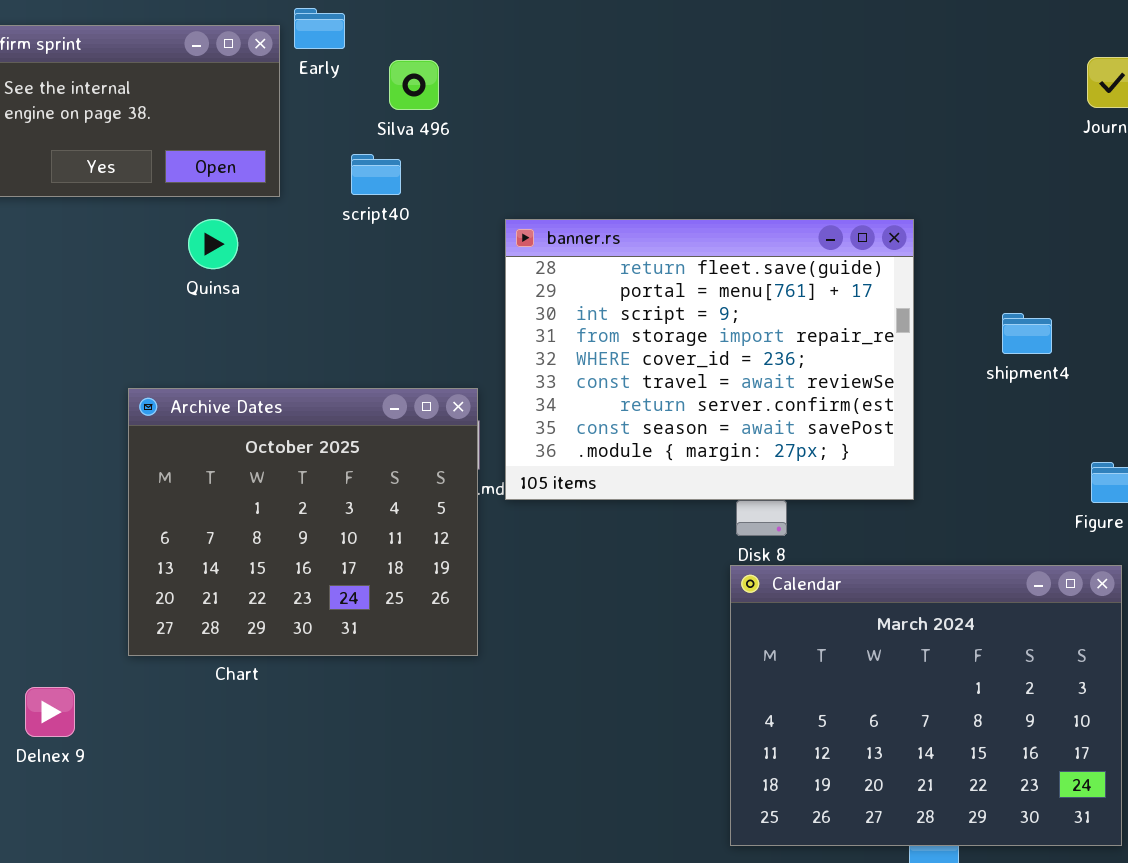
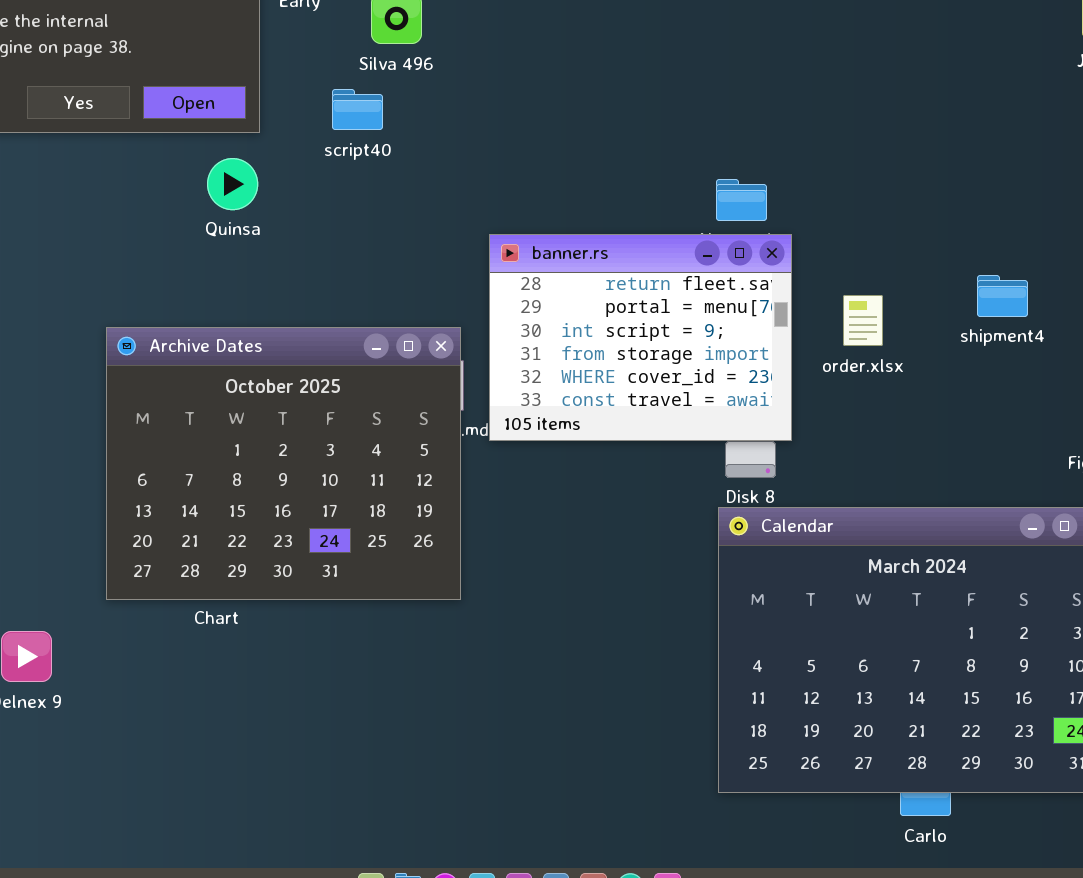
Quinsa: [188,219,238,269] -> [207,158,258,210], moved
banner.rs: [505,219,914,500] -> [489,234,792,441], resized
shipment4: [1002,313,1052,354] -> [977,275,1028,317], moved

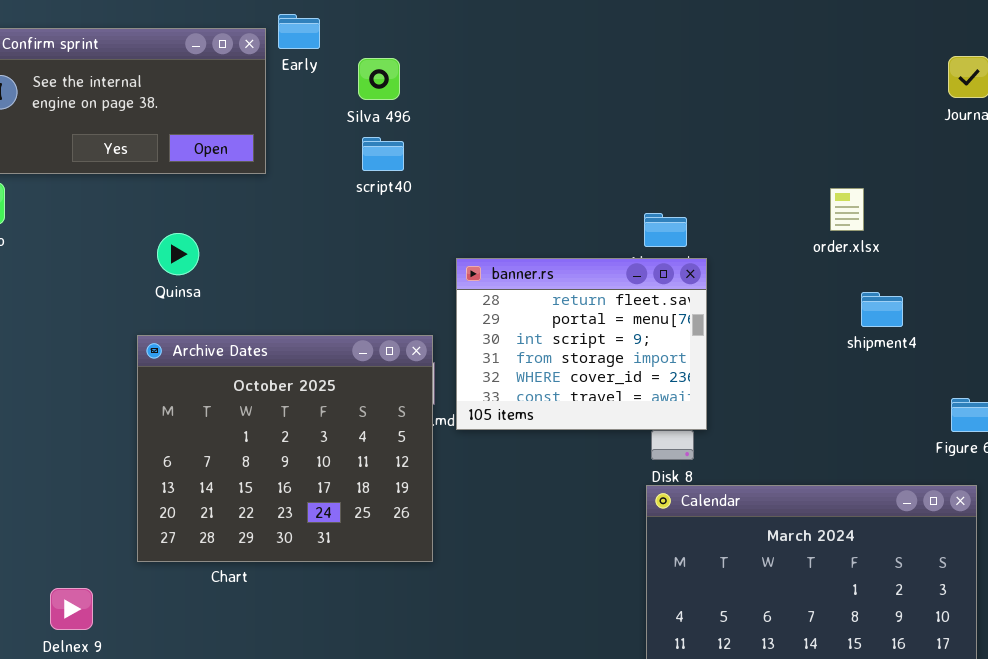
script40: [332,89,383,130] -> [362,137,404,171], moved
Quinsa: [207,158,258,210] -> [157,233,199,275], moved
order.xlsx: [843,295,883,346] -> [830,188,864,231], moved

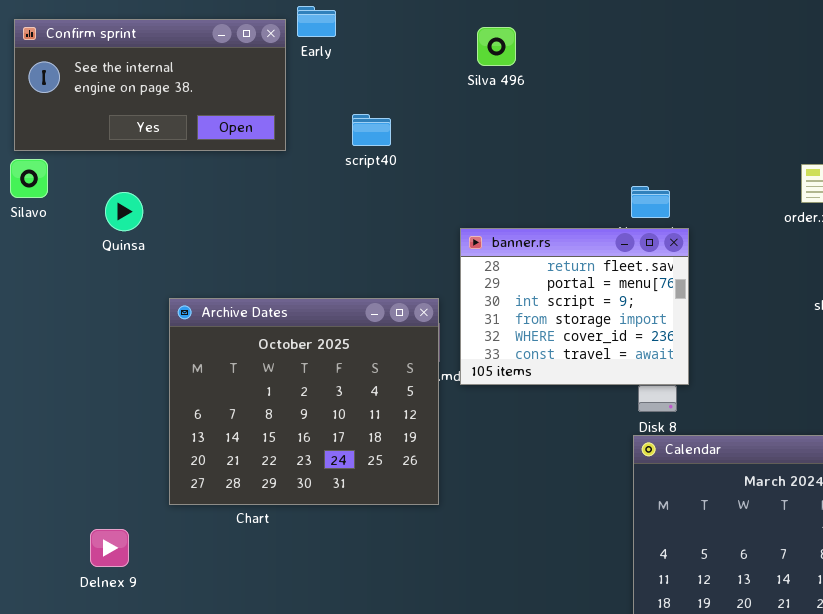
Silva 496: [358,58,400,100] -> [477,27,516,66], moved
script40: [362,137,404,171] -> [352,114,391,146], moved
Quinsa: [157,233,199,275] -> [105,192,143,231], moved

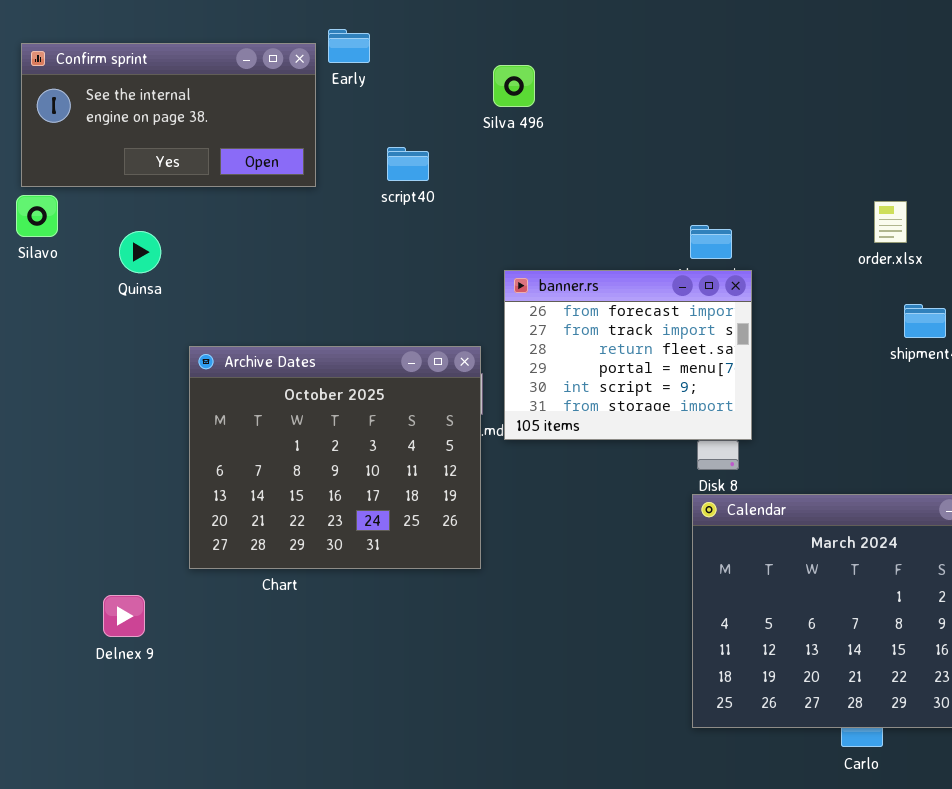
Silva 496: [477,27,516,66] -> [493,65,535,107], moved
banner.rs: [460,228,689,385] -> [504,270,752,440], scrolled up 2 rows

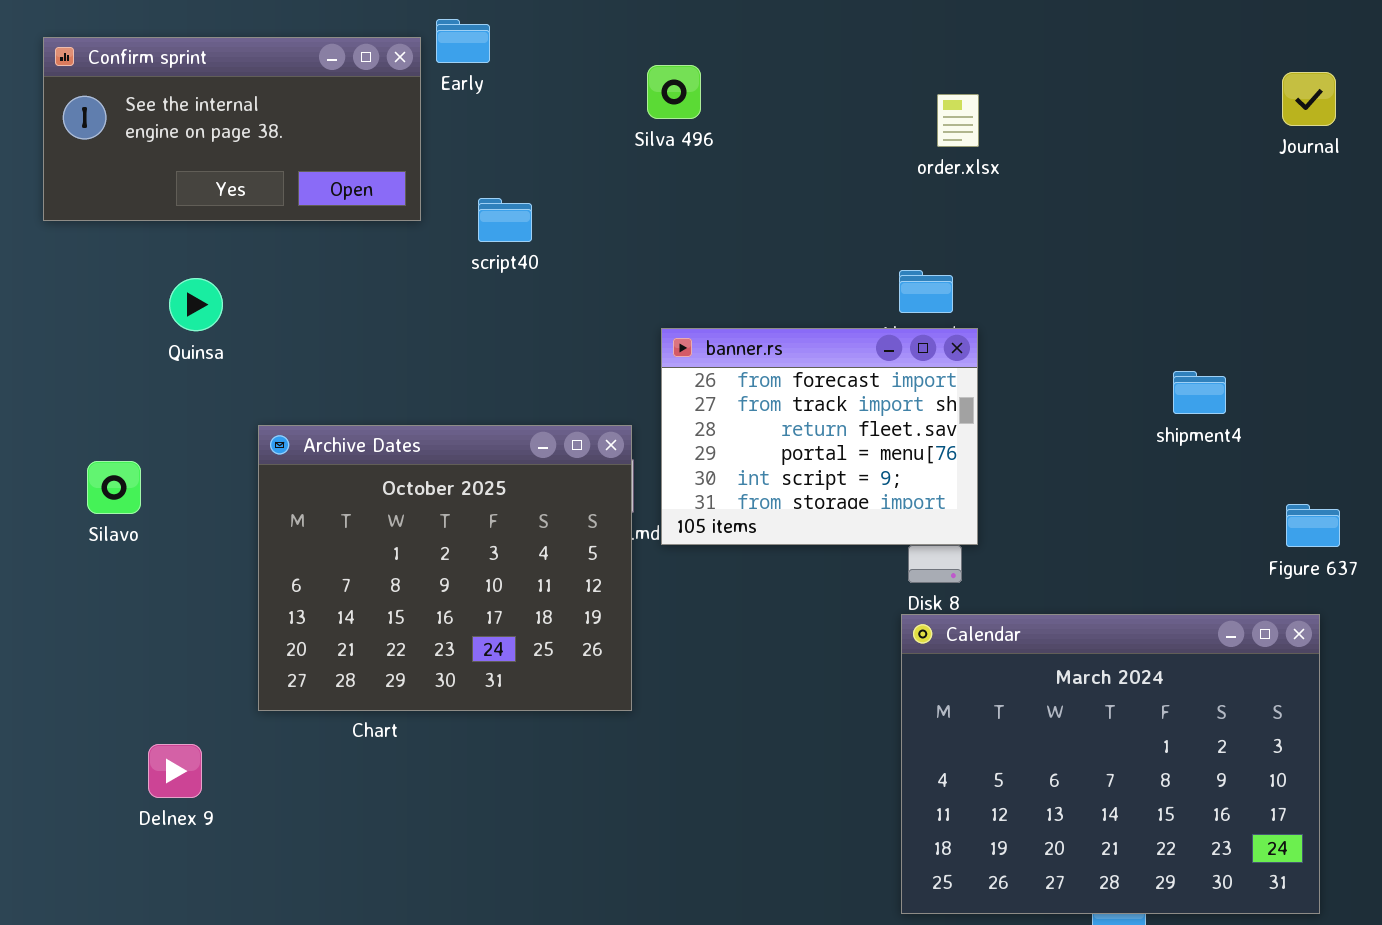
script40: [387,147,429,181] -> [478,198,532,242], moved
Silavo: [16,195,58,237] -> [87,461,141,514], moved
order.xlsx: [874,201,907,243] -> [937,94,979,147], moved

